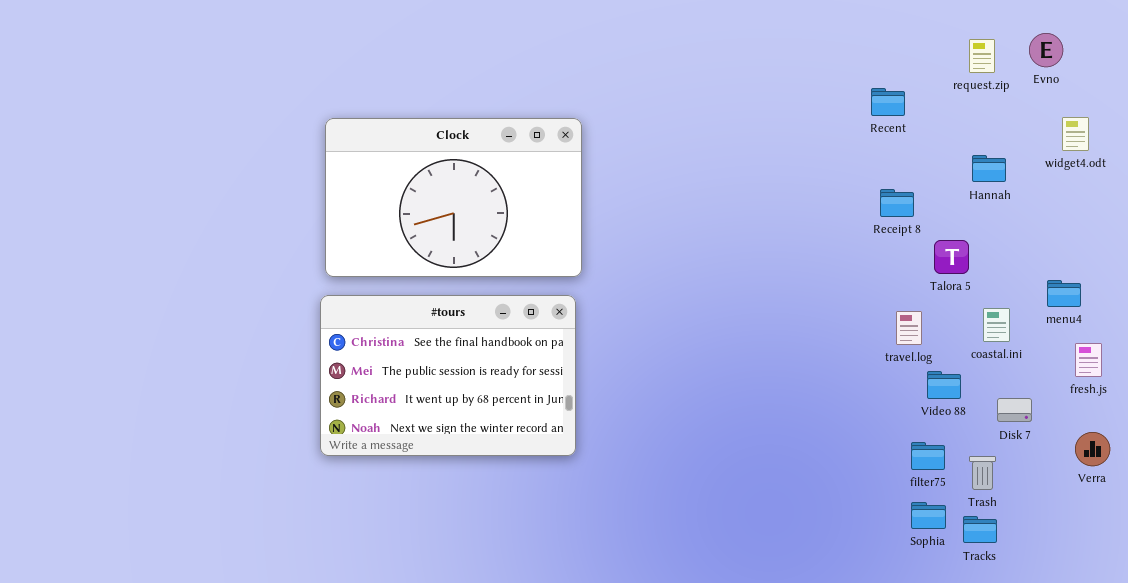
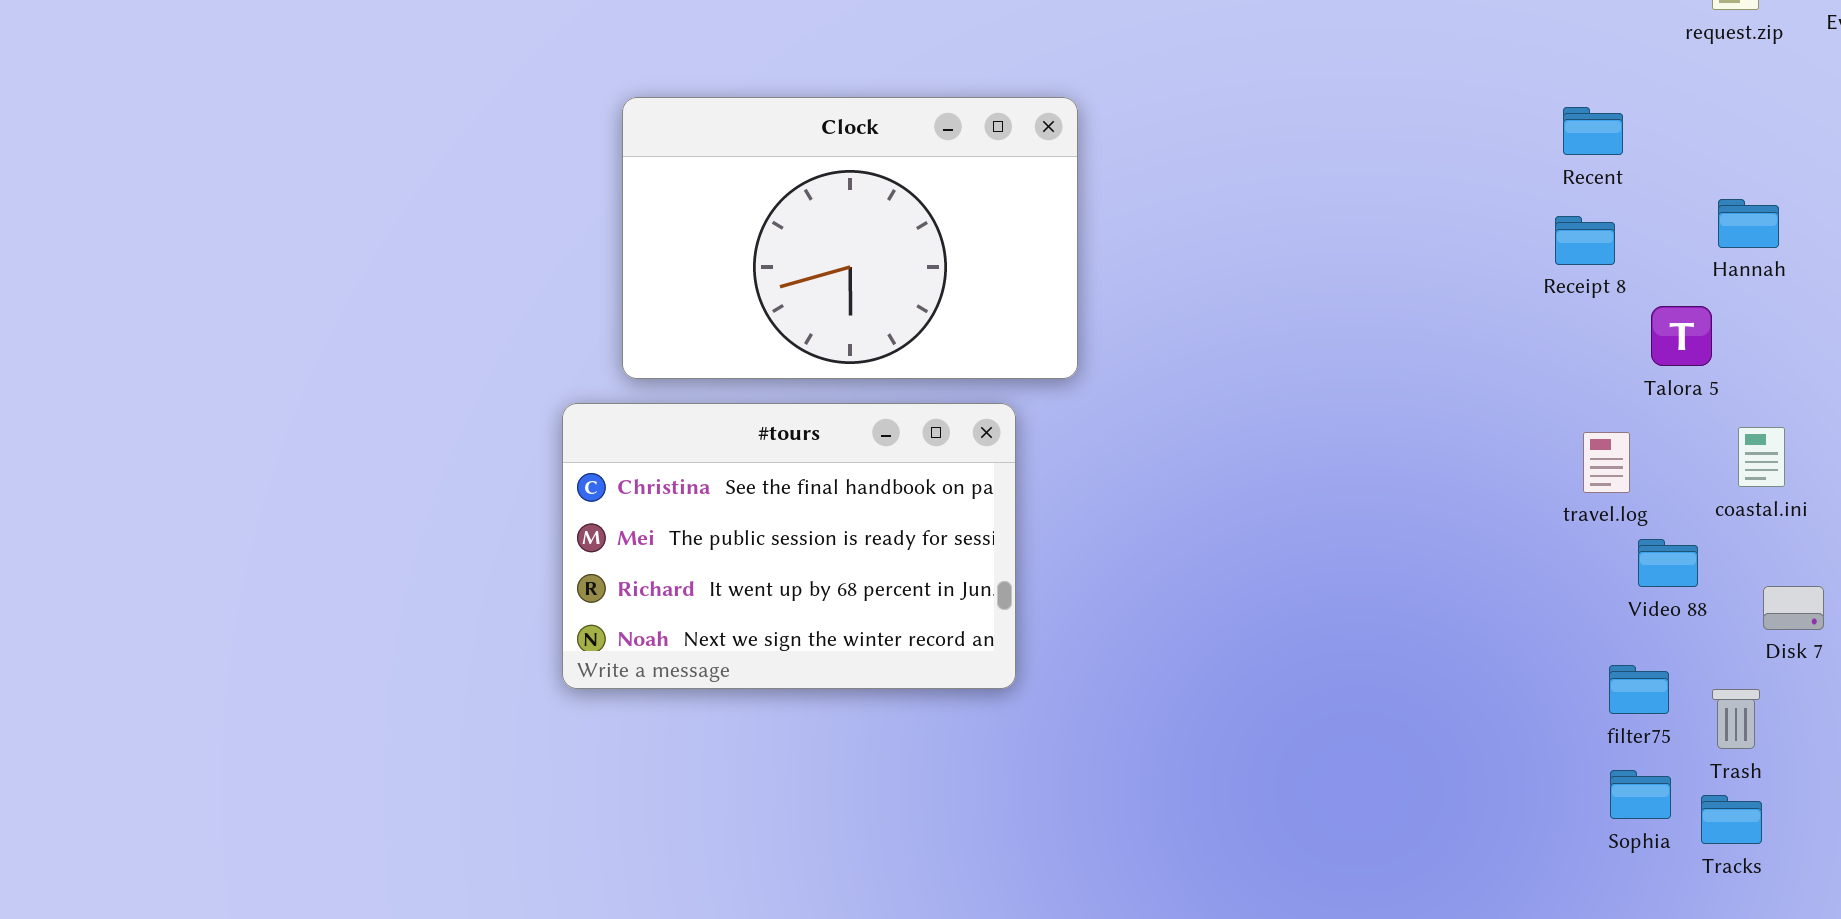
Recent: [871,88,905,116] -> [1563,107,1623,155], moved
Clock: [325,118,582,277] -> [622,97,1078,379], moved
Hannah: [972,155,1006,182] -> [1718,199,1779,248], moved

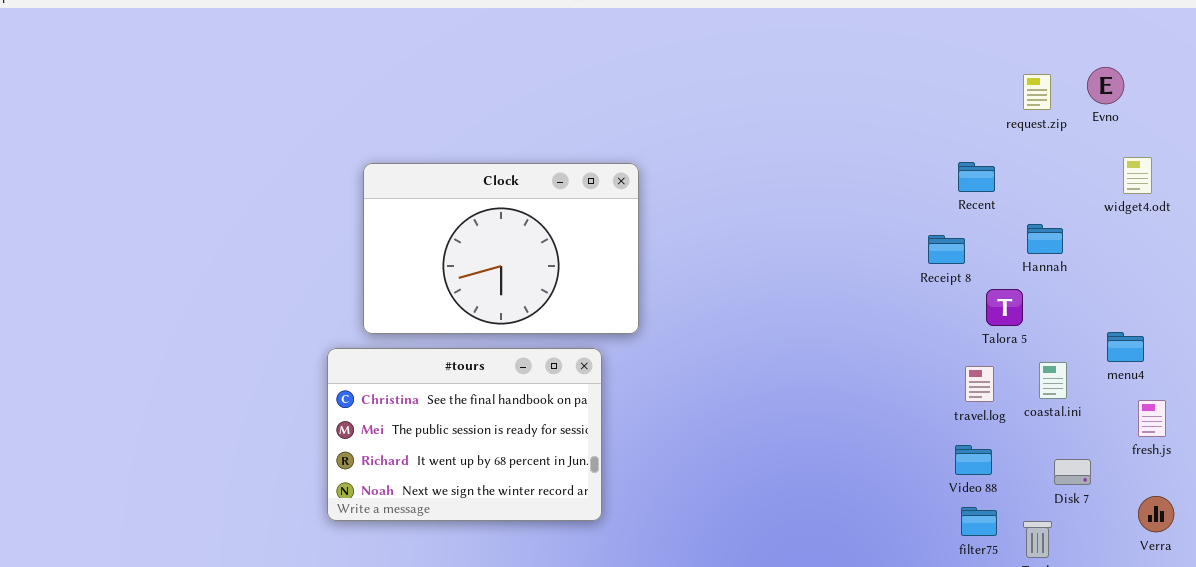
Recent: [1563,107,1623,155] -> [958,162,995,192], moved
travel.log: [1583,432,1630,493] -> [965,366,994,402], moved
Video 88: [1638,539,1698,587] -> [955,445,992,475], moved

